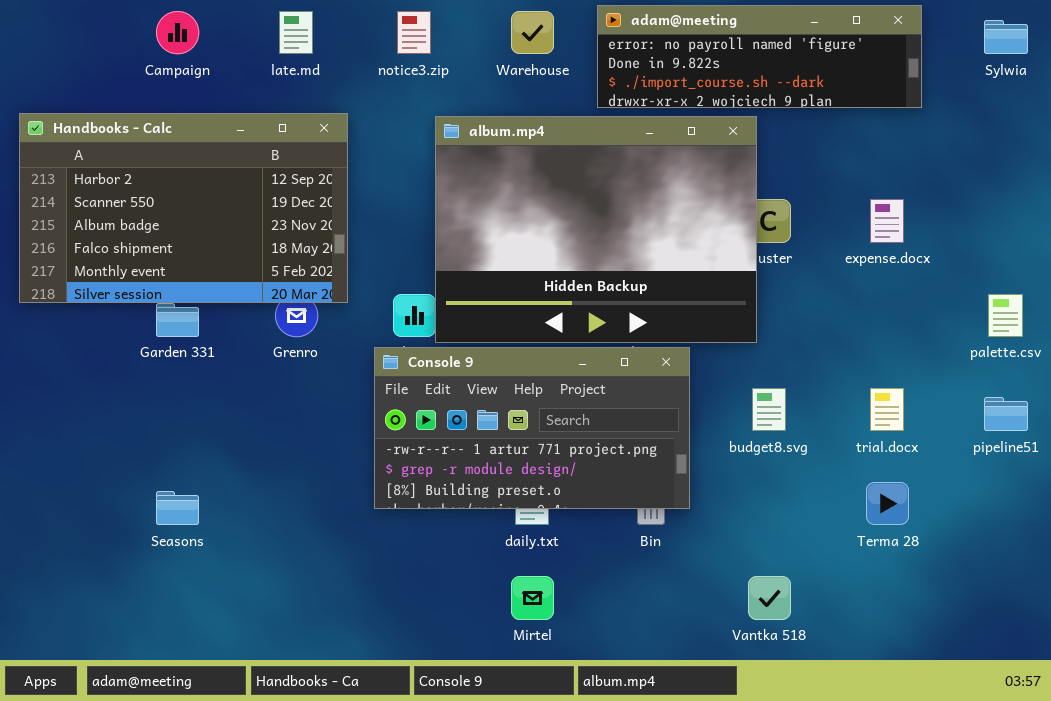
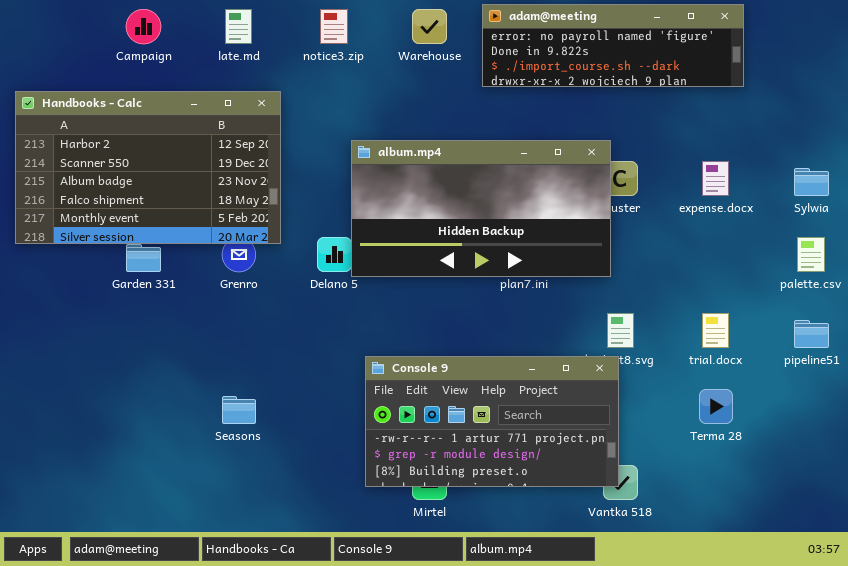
Sylwia: [984,20,1028,54] -> [794,168,829,196], moved
album.mp4: [435,116,757,343] -> [351,140,611,277], resized
Console 9: [374,347,690,509] -> [365,356,619,487], moved
Seasons: [156,491,199,525] -> [222,396,256,424], moved

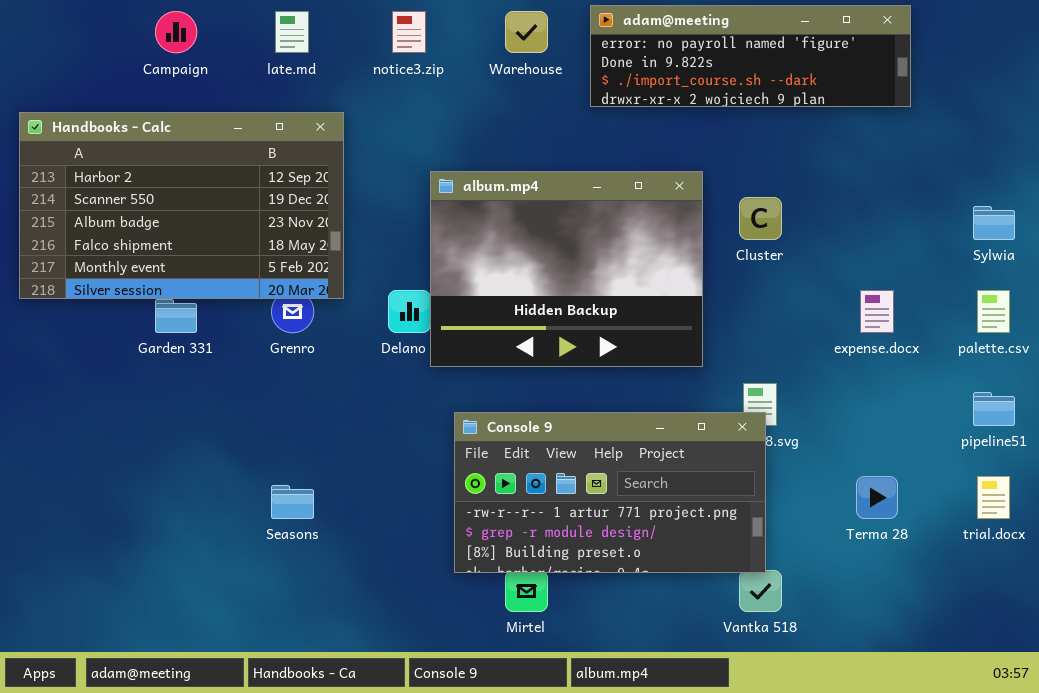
album.mp4: [351,140,611,277] -> [430,171,703,367], resized
expense.docx: [702,161,729,196] -> [860,290,894,333], moved
trial.docx: [702,313,729,348] -> [977,476,1010,519], moved
Console 9: [365,356,619,487] -> [454,412,766,573], moved

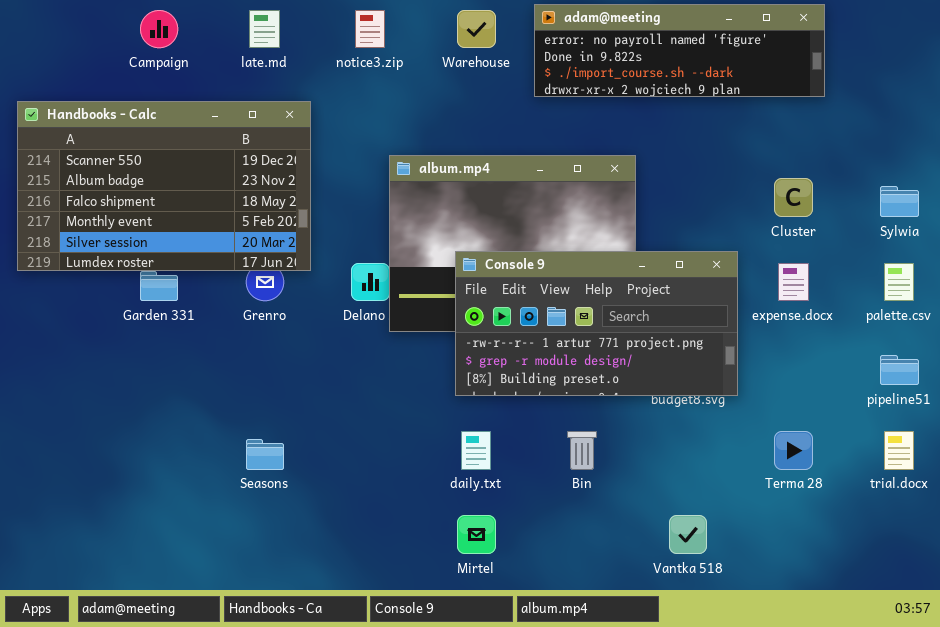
Handbooks - Calc: [19,112,344,299] -> [17,101,311,271], scrolled down 1 row
Cluster: [739,197,782,240] -> [774,178,813,217], moved
Console 9: [454,412,766,573] -> [455,251,738,396], moved

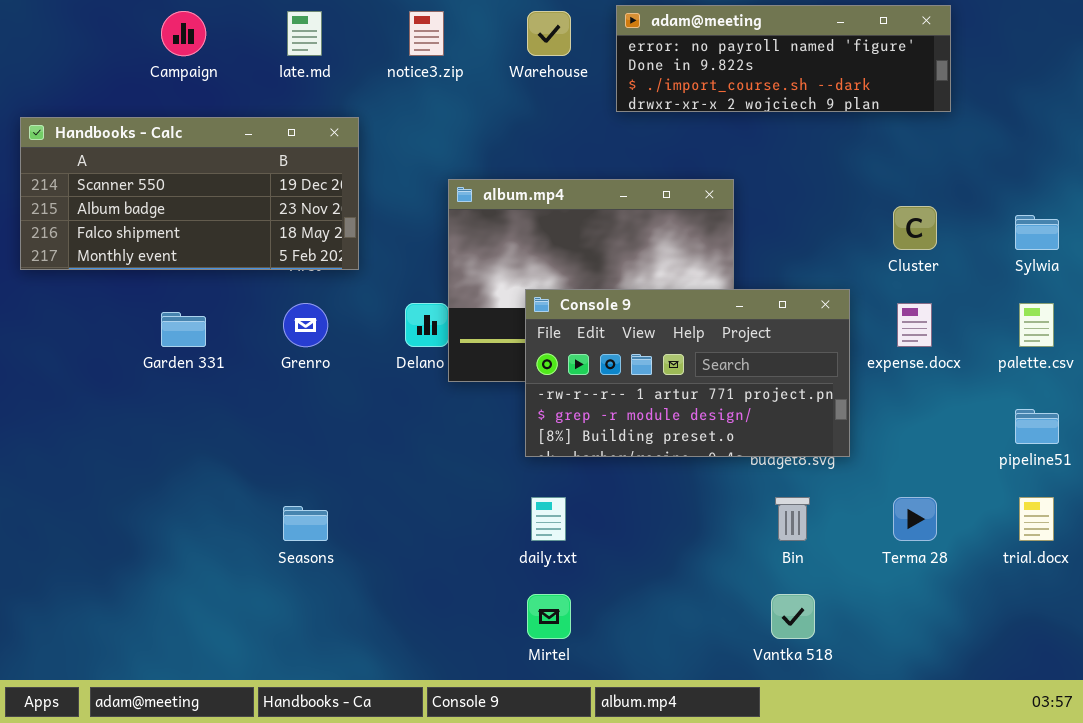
Handbooks - Calc: [17,101,311,271] -> [20,117,359,270], resized
Bin: [567,431,597,470] -> [775,497,810,541], moved

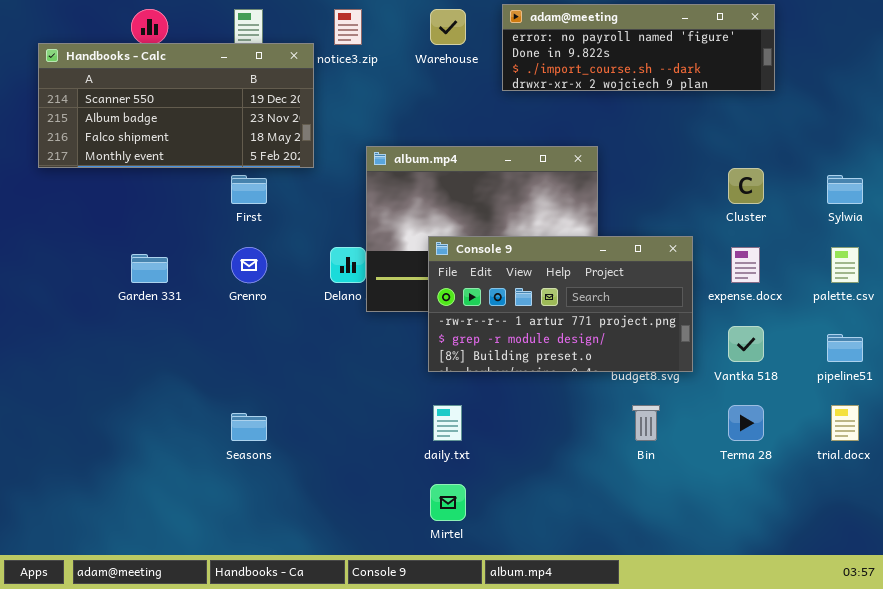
Handbooks - Calc: [20,117,359,270] -> [38,43,314,168], moved
Vantka 518: [771,594,815,639] -> [728,326,764,362], moved

